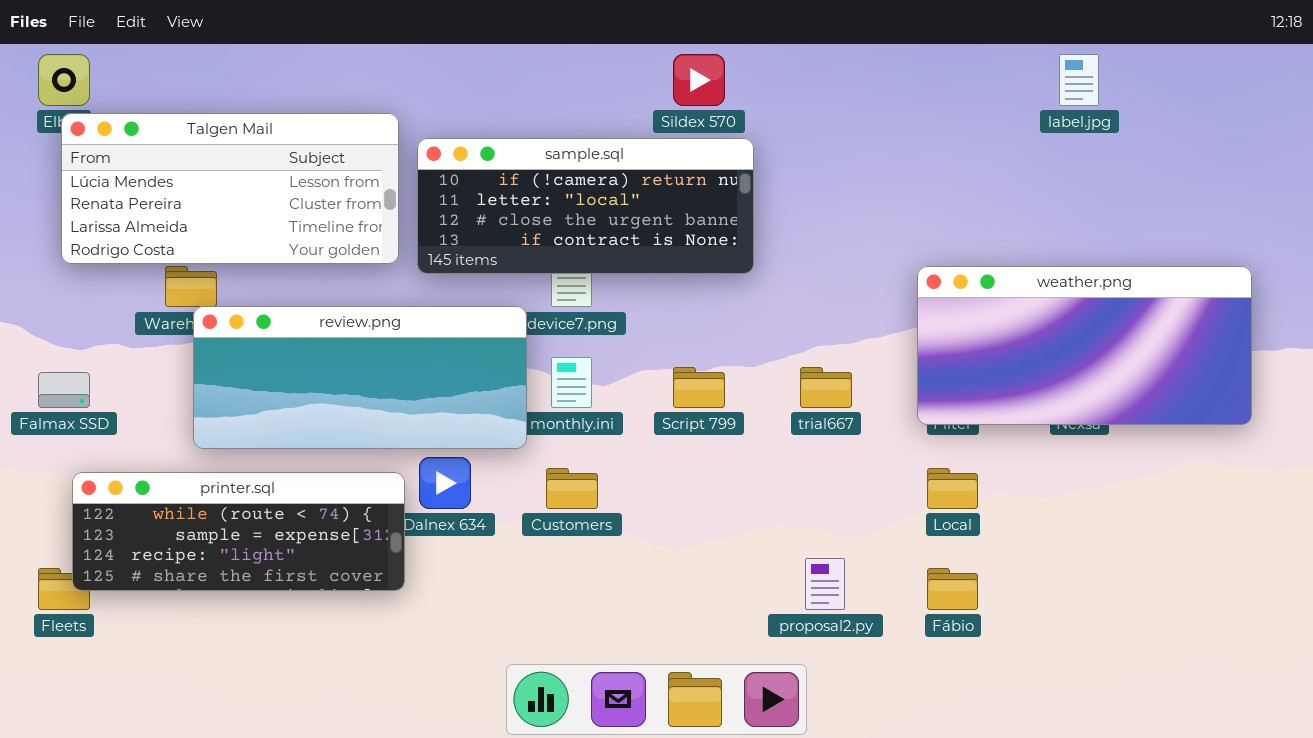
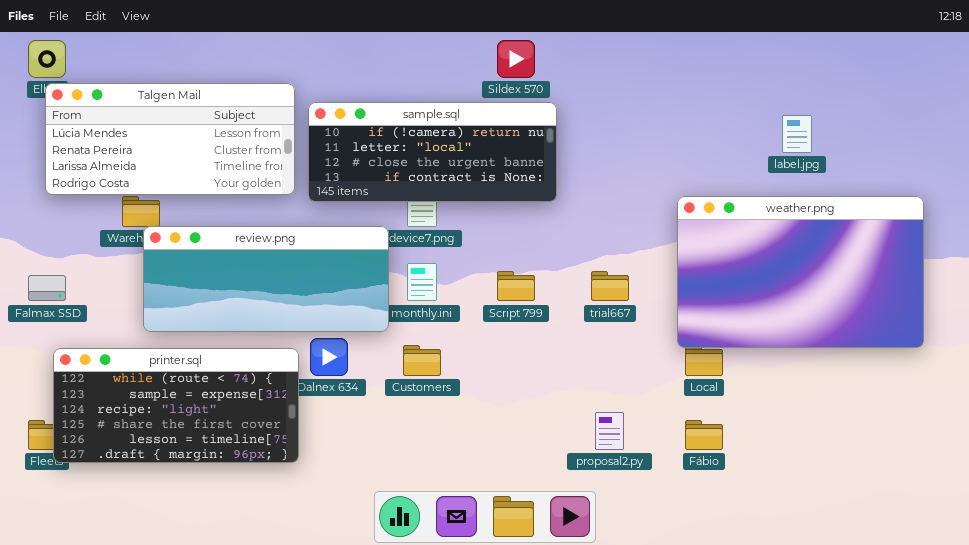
label.jpg: [1059,54,1099,106] -> [782,115,812,153], moved
weather.png: [917,266,1252,425] -> [677,196,924,348], resized
printer.sql: [72,472,405,591] -> [53,348,299,463], resized

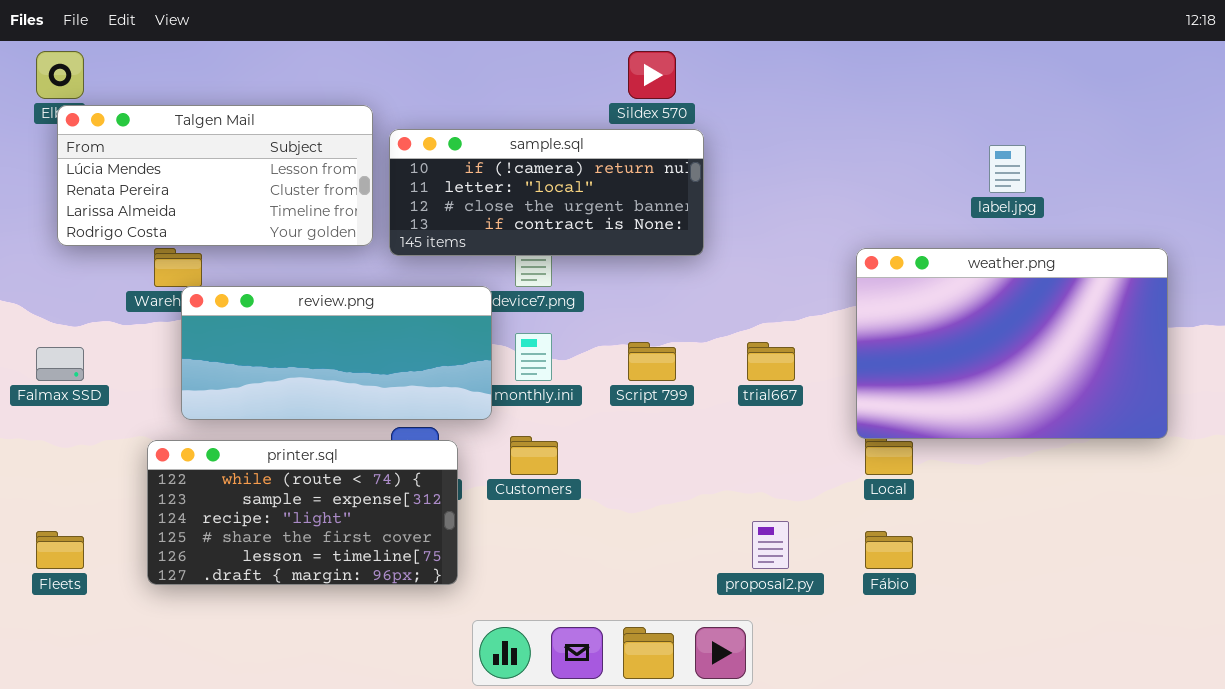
printer.sql: [53,348,299,463] -> [147,440,458,585], moved

